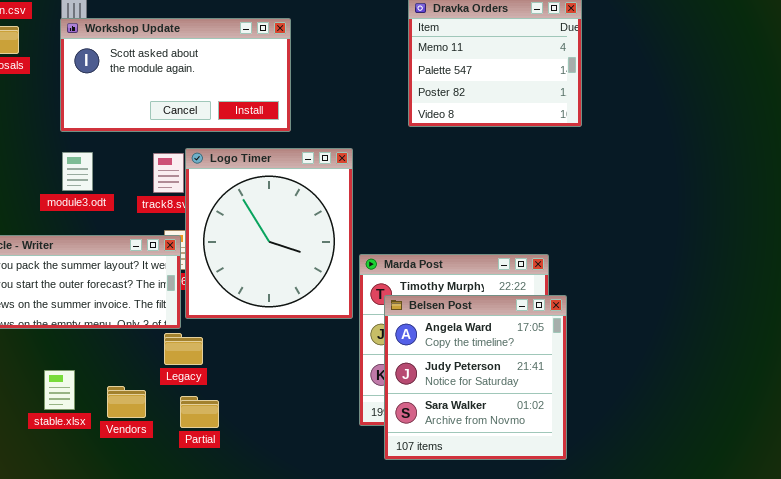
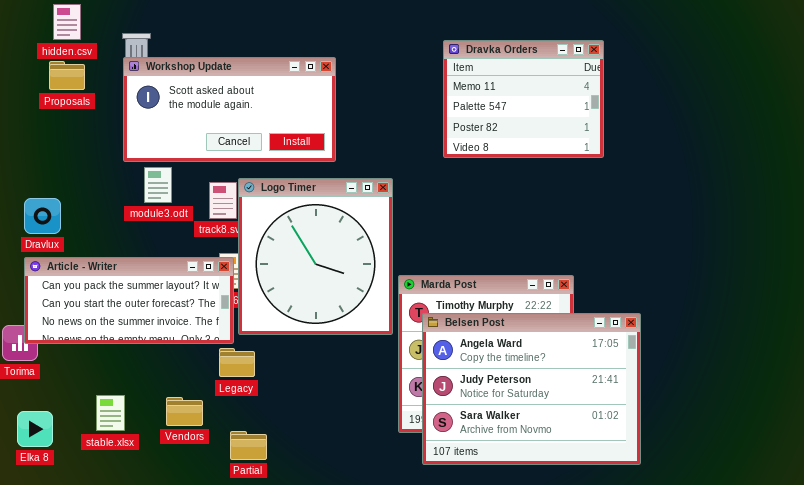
module3.odt: [62,152,93,191] -> [144,167,172,203], moved
Belsen Post: [384,295,567,460] -> [422,313,641,465], resized
stable.xlsx: [44,370,75,410] -> [96,395,125,431], moved
Partial: [180,396,219,428] -> [230,431,267,460], moved

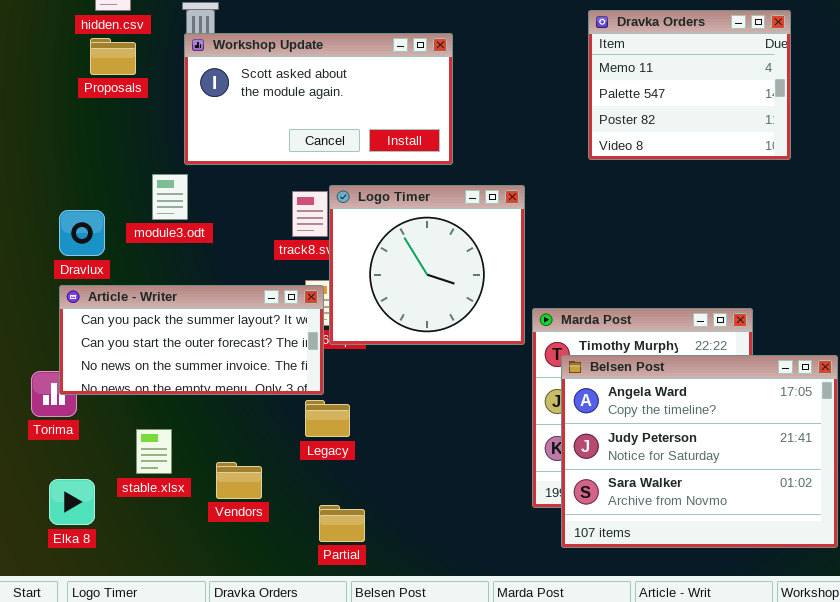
module3.odt: [144,167,172,203] -> [152,174,188,220], moved
Logo Timer: [238,178,393,335] -> [329,185,525,345], resized
stable.xlsx: [96,395,125,431] -> [136,429,172,474], moved
Vendors: [166,397,203,426] -> [216,462,262,499], moved

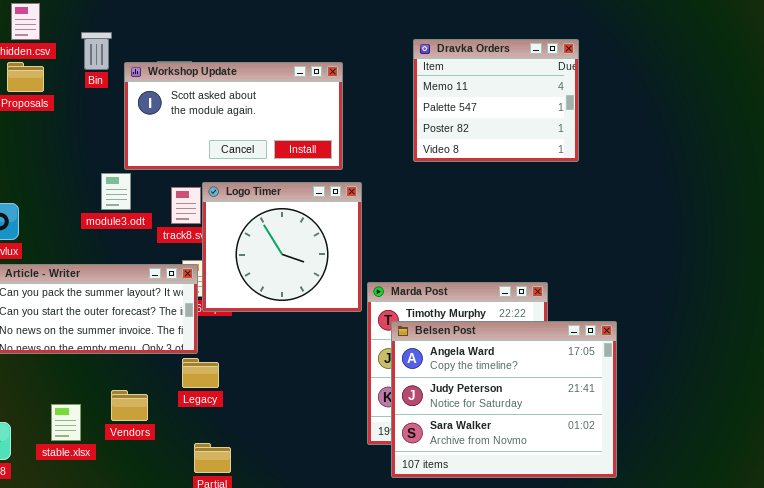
Workshop Update: [184,33,453,165] -> [124,62,343,170], moved
module3.odt: [152,174,188,220] -> [101,173,131,210], moved
stable.xlsx: [136,429,172,474] -> [51,404,81,441], moved
Vendors: [216,462,262,499] -> [111,390,148,421], moved

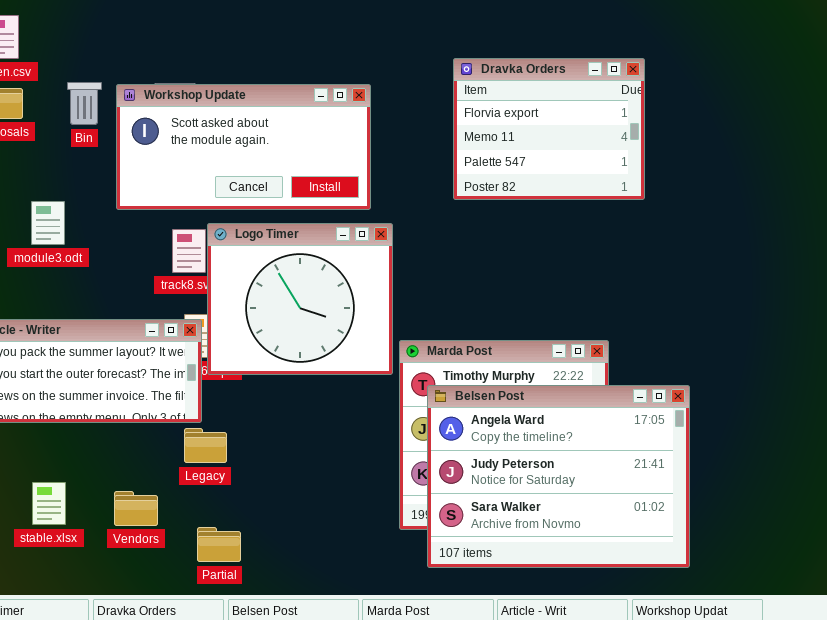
Bin: [81,32,112,70] -> [67,82,102,125], moved
Dravka Orders: [413,39,579,162] -> [453,58,645,200], scrolled up 1 row
module3.odt: [101,173,131,210] -> [31,201,65,245], moved
Vendors: [111,390,148,421] -> [114,491,158,526], moved

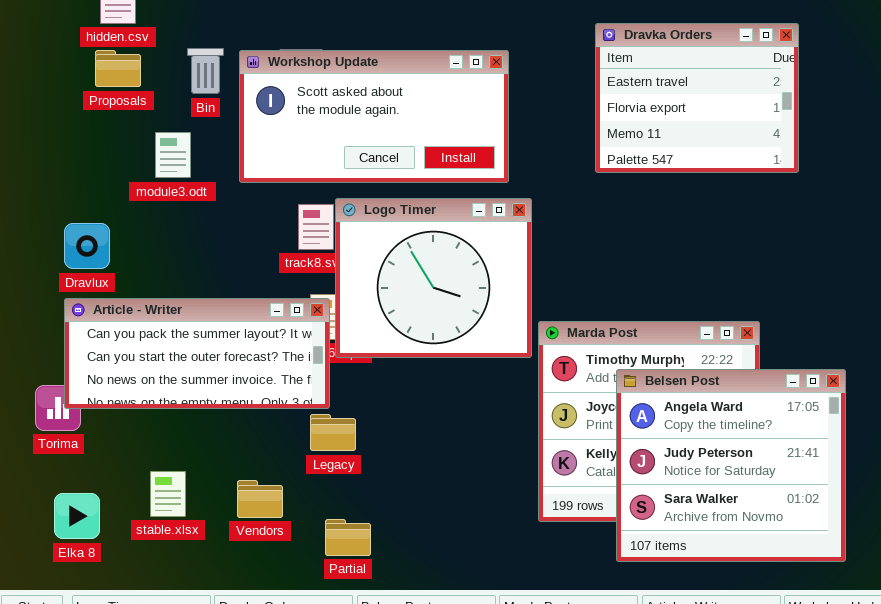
Dravka Orders: [453,58,645,200] -> [595,23,799,173], scrolled up 1 row
module3.odt: [31,201,65,245] -> [155,132,191,178], moved
Belsen Post: [427,385,690,568] -> [616,369,846,562], resized

